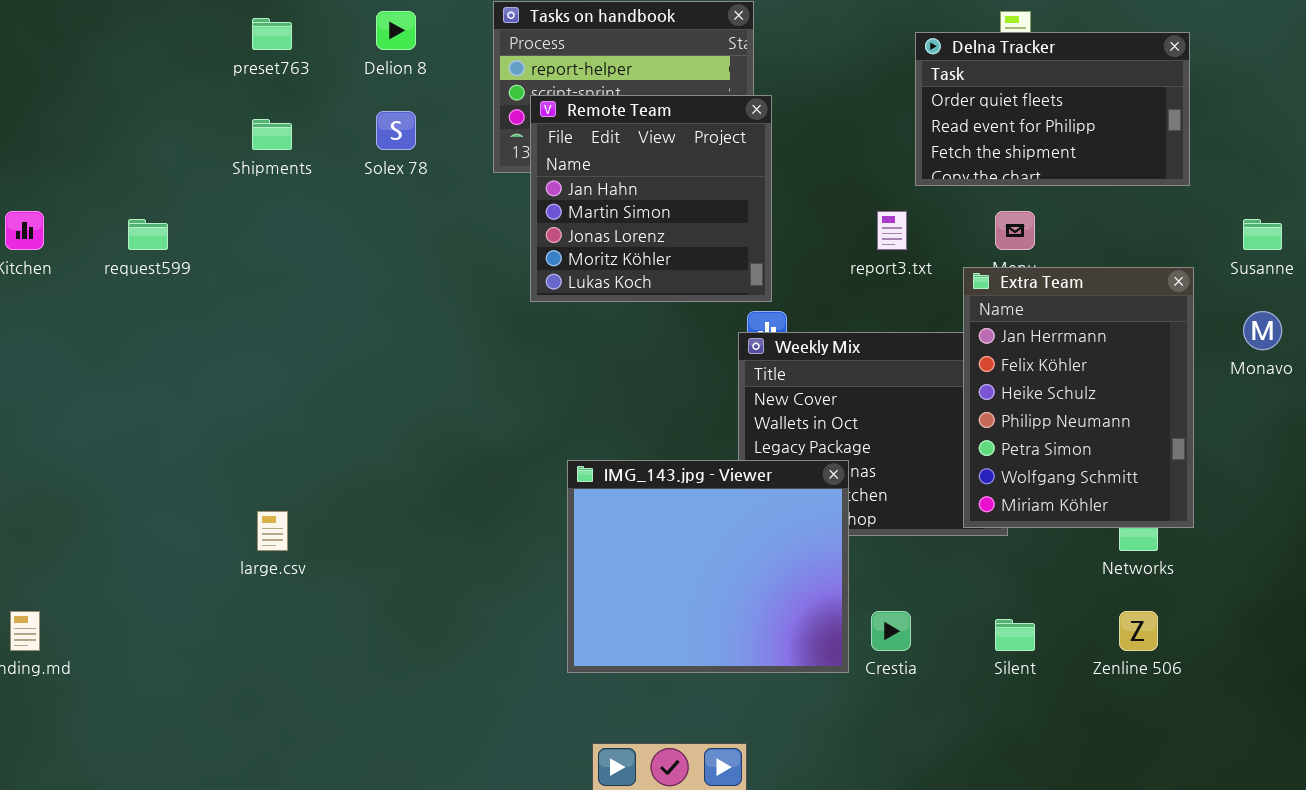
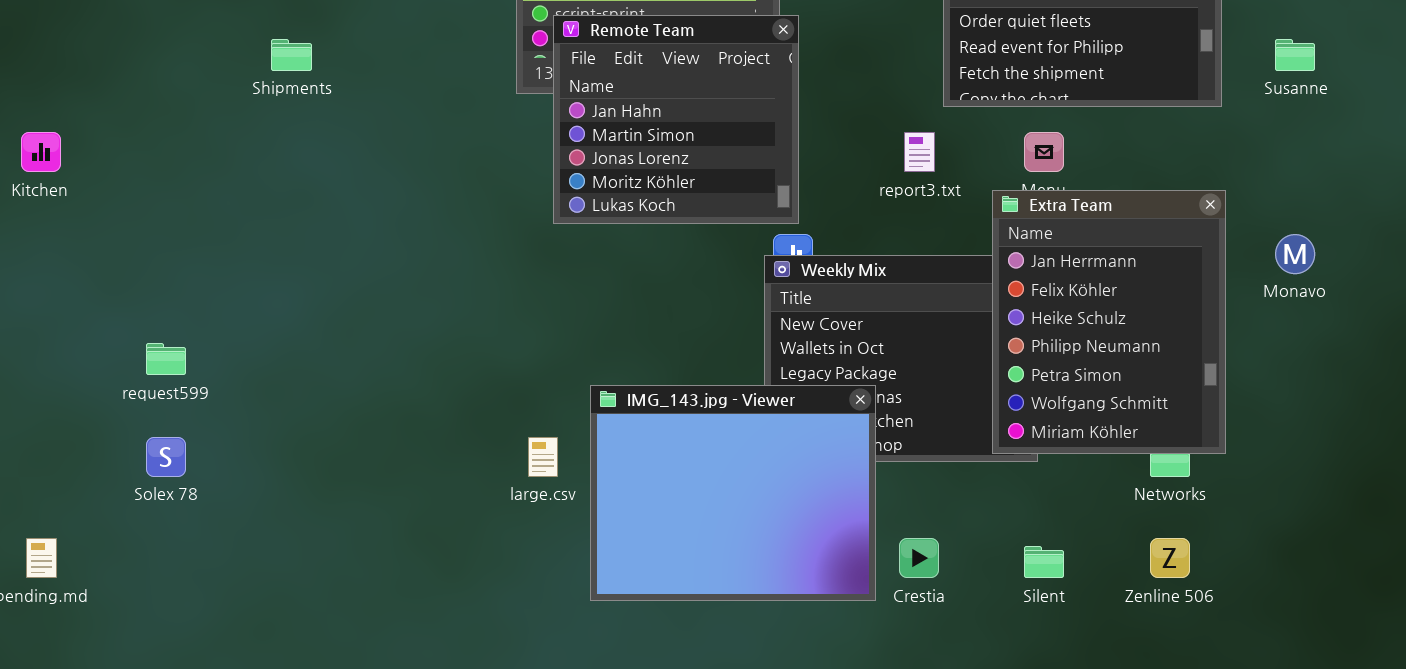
Solex 78: [376,111,416,150] -> [146,437,186,477], moved
request599: [128,219,168,250] -> [146,343,186,375], moved
Susanne: [1243,219,1282,250] -> [1275,39,1315,71], moved
large.csv: [257,511,288,551] -> [528,437,558,477], moved

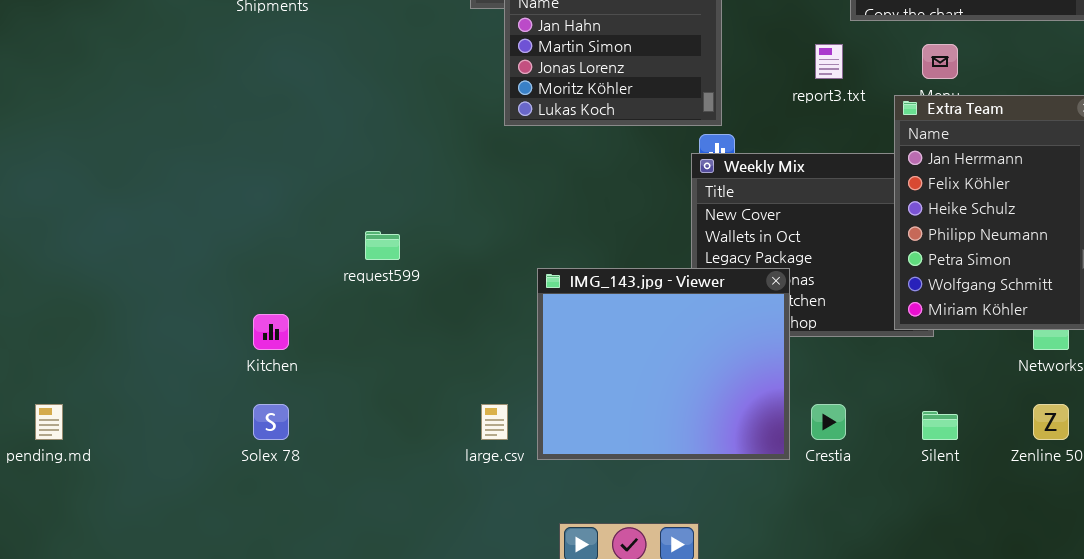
Kitchen: [21,132,61,172] -> [253,314,289,350], moved
request599: [146,343,186,375] -> [365,231,400,260], moved
Solex 78: [146,437,186,477] -> [253,404,289,440], moved
large.csv: [528,437,558,477] -> [481,404,508,440], moved

